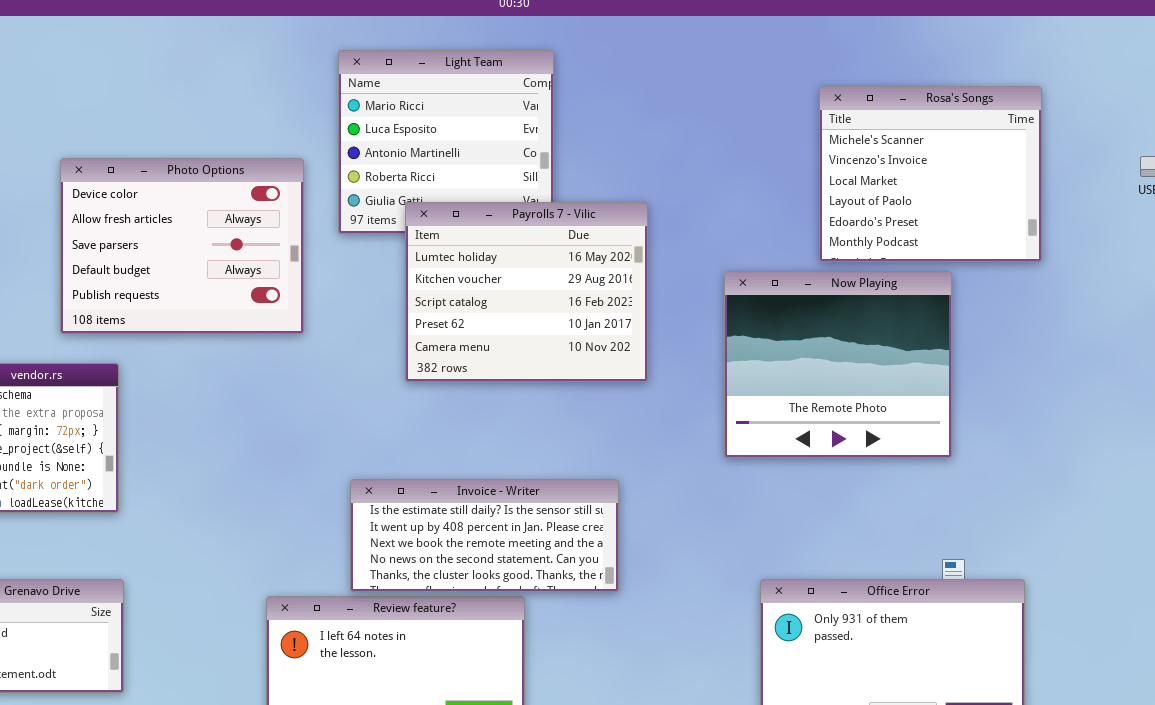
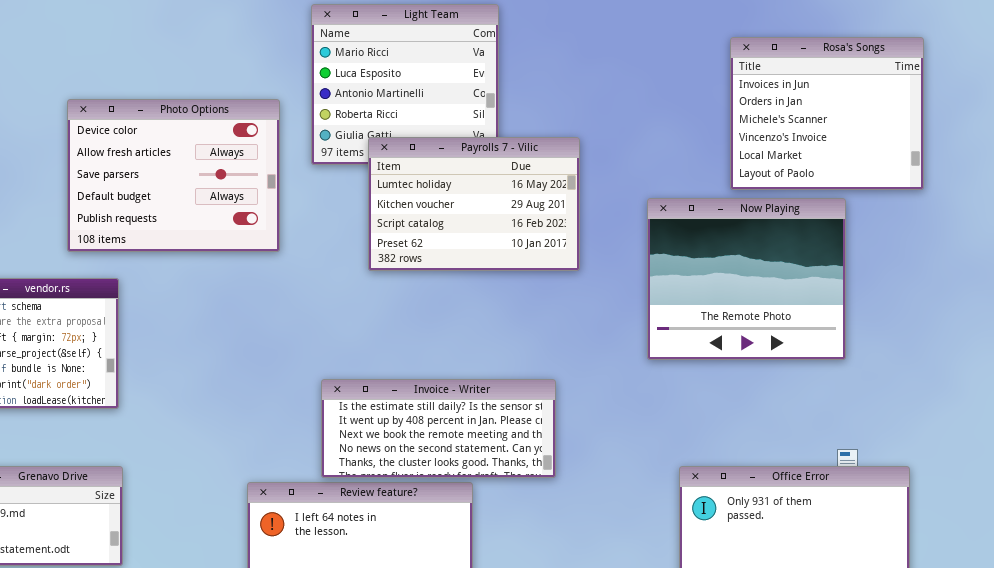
Rosa's Songs: [819,86,1042,262] -> [730,37,924,190], scrolled up 2 rows
Payrolls 7 - Vilic: [405,202,648,382] -> [368,137,580,271], resized

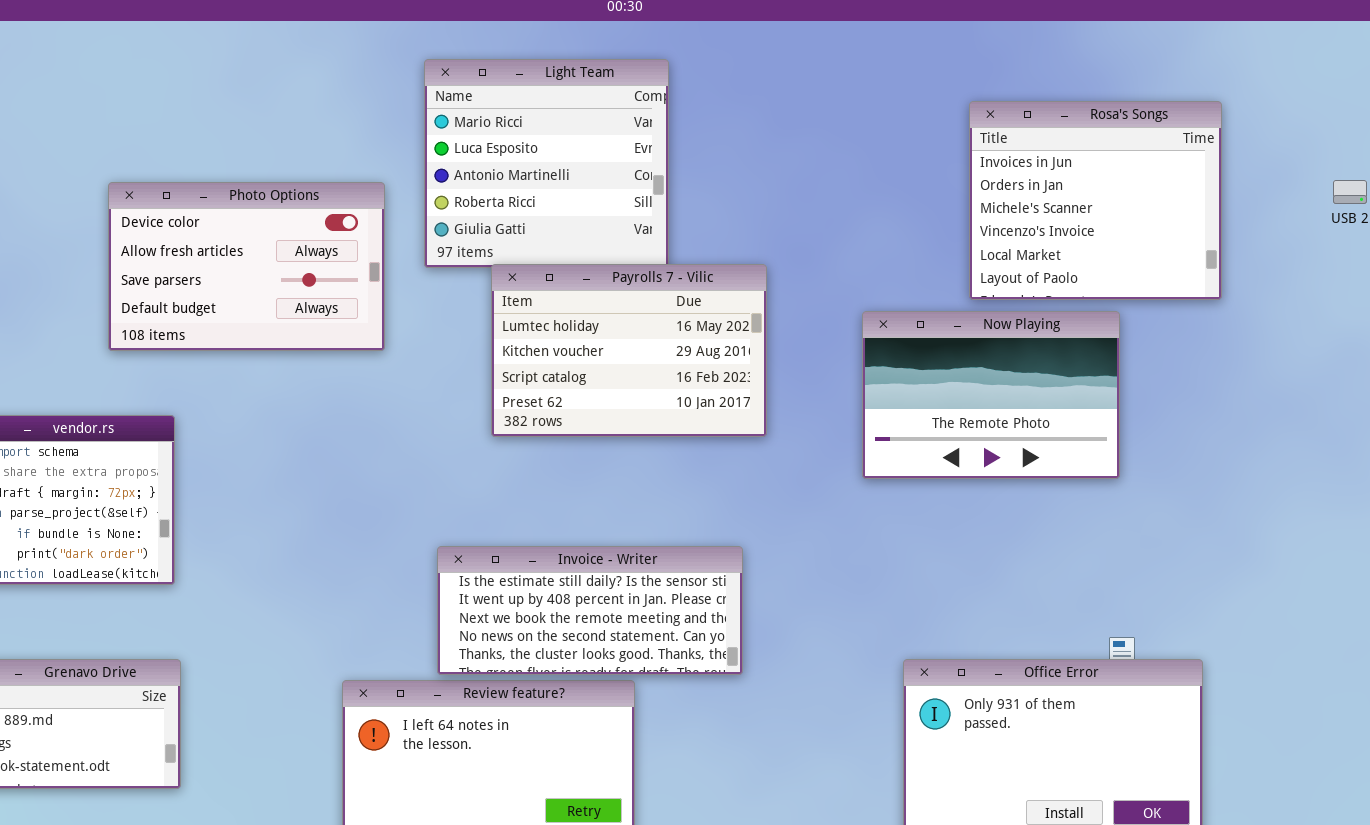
Photo Options: [67,99,280,252] -> [108,182,385,351], resized
Payrolls 7 - Vilic: [368,137,580,271] -> [491,264,767,437], moved
Now Playing: [647,198,846,360] -> [862,311,1120,479], resized

